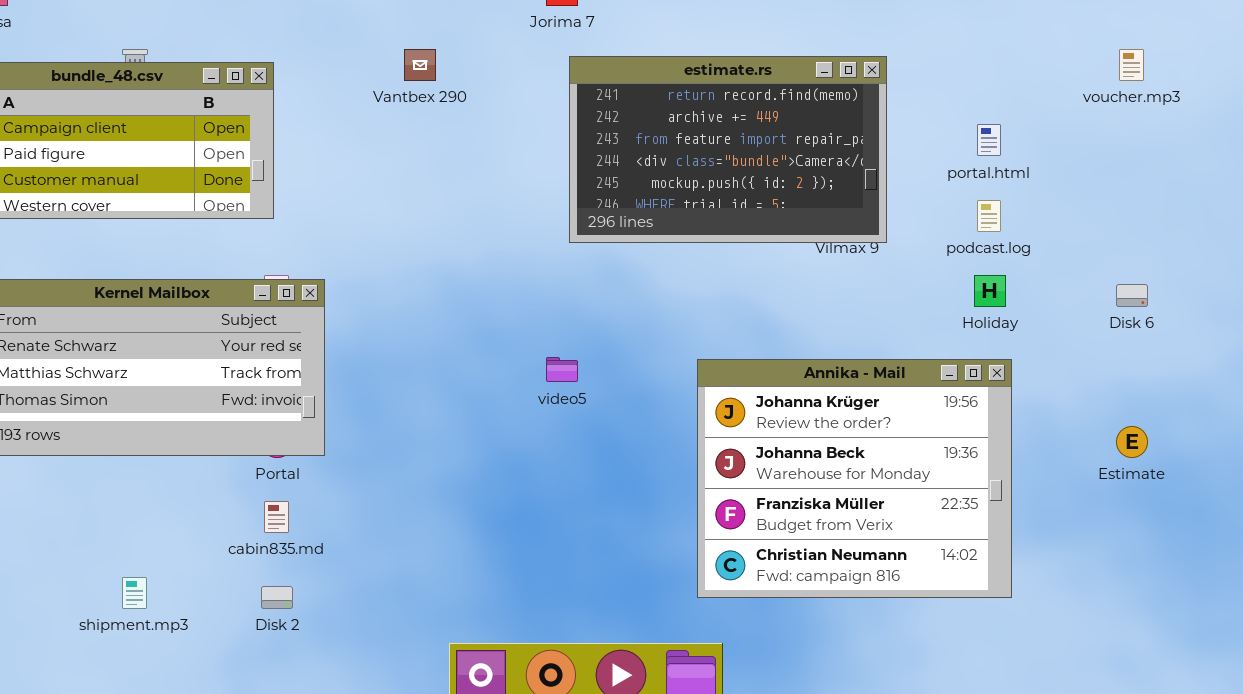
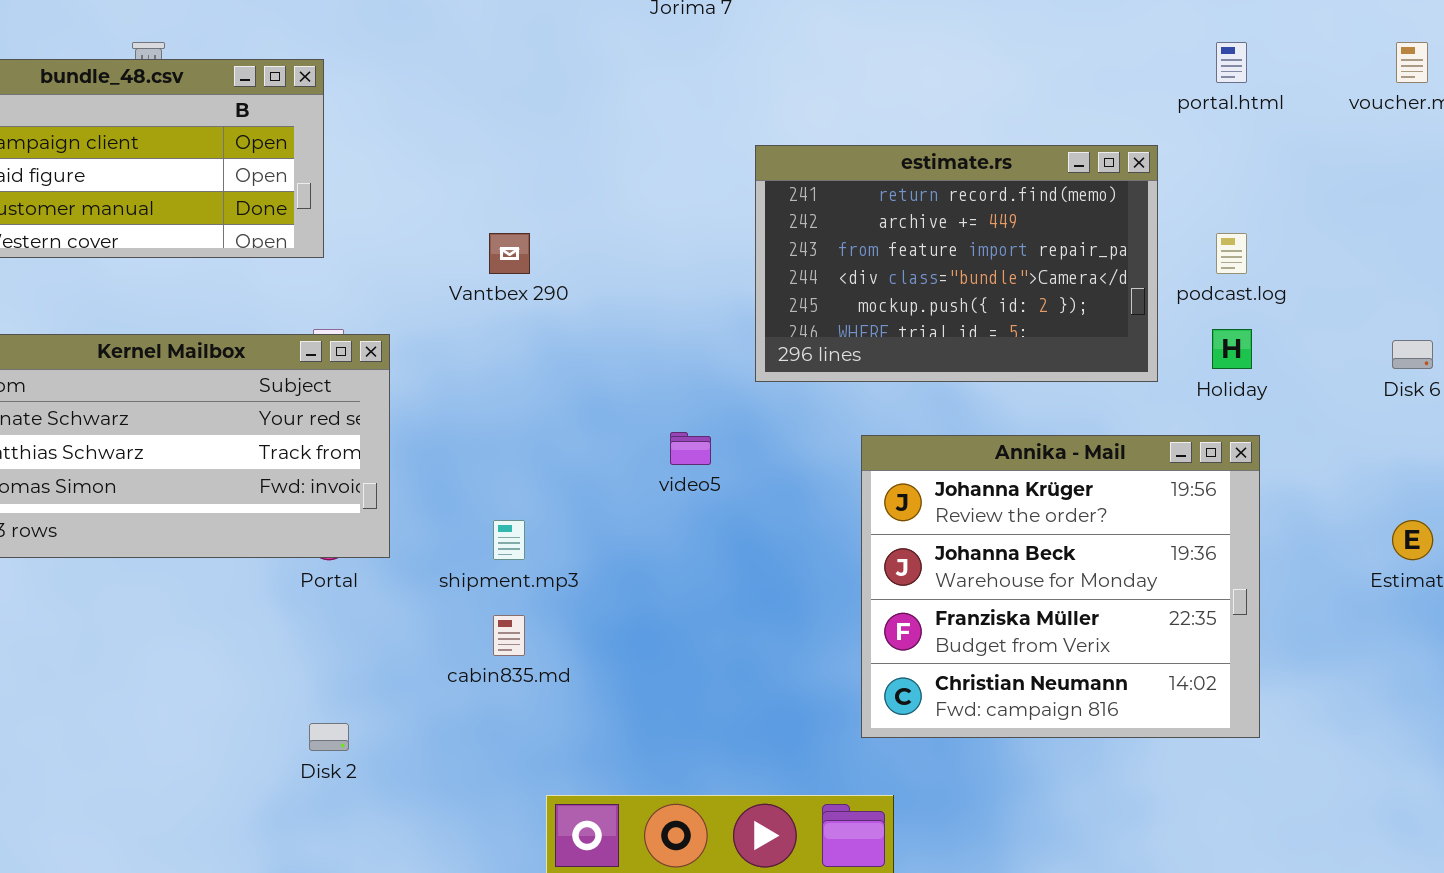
Vantbex 290: [404,49,436,81] -> [489,233,530,274], moved
estimate.rs: [569,56,887,243] -> [755,145,1158,382], moved
portal.html: [977,124,1001,156] -> [1216,42,1247,83], moved
cabin835.md: [264,501,289,533] -> [493,615,525,656], moved
shipment.mp3: [122,577,147,609] -> [493,520,525,560], moved

